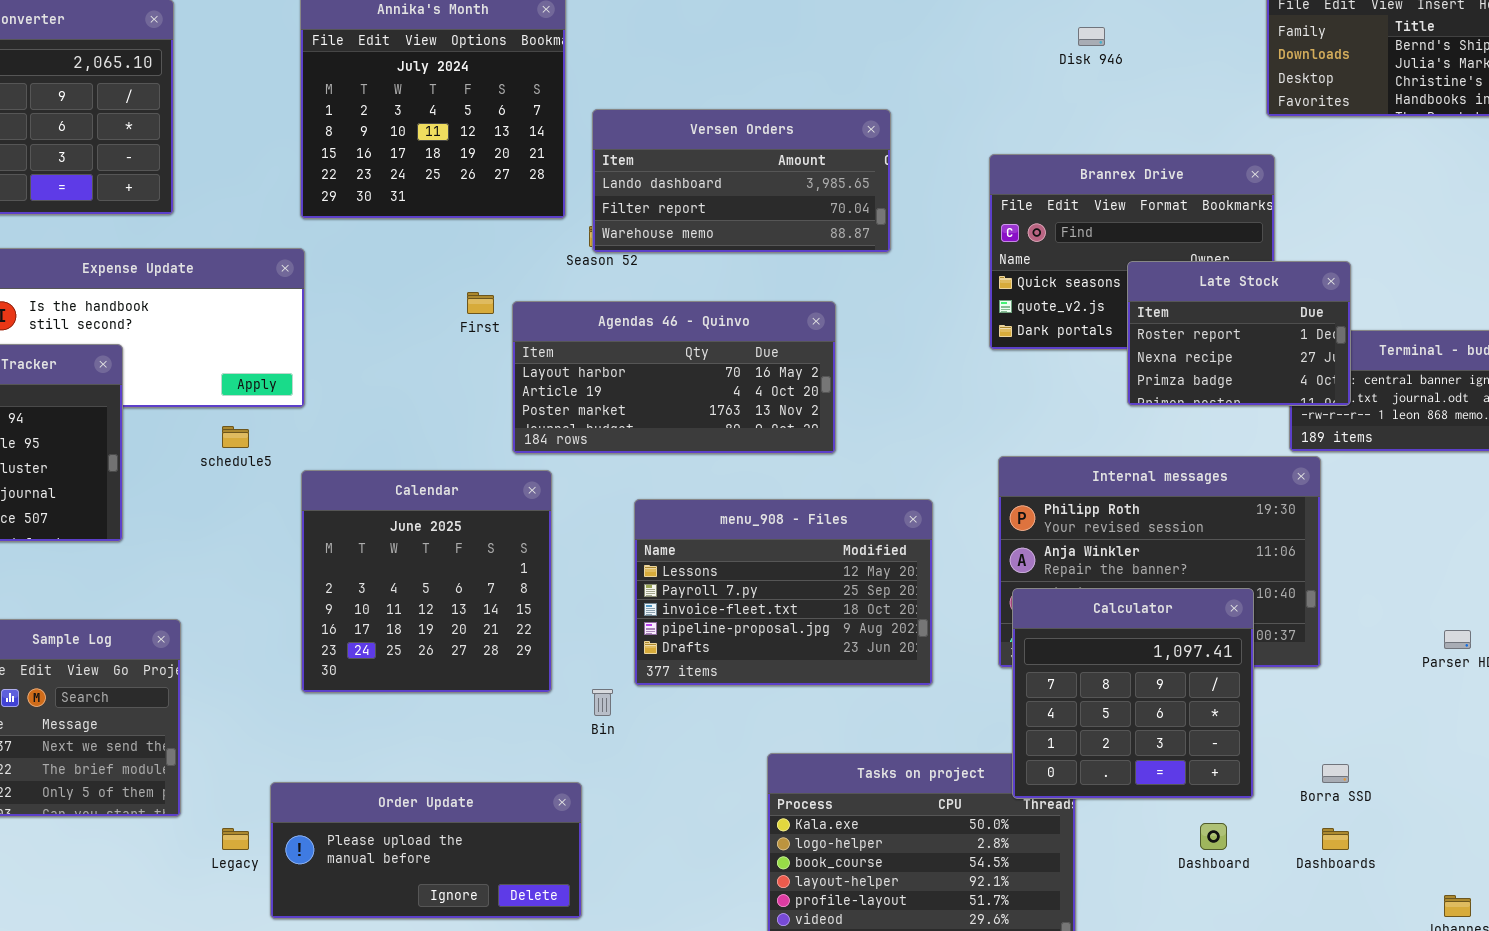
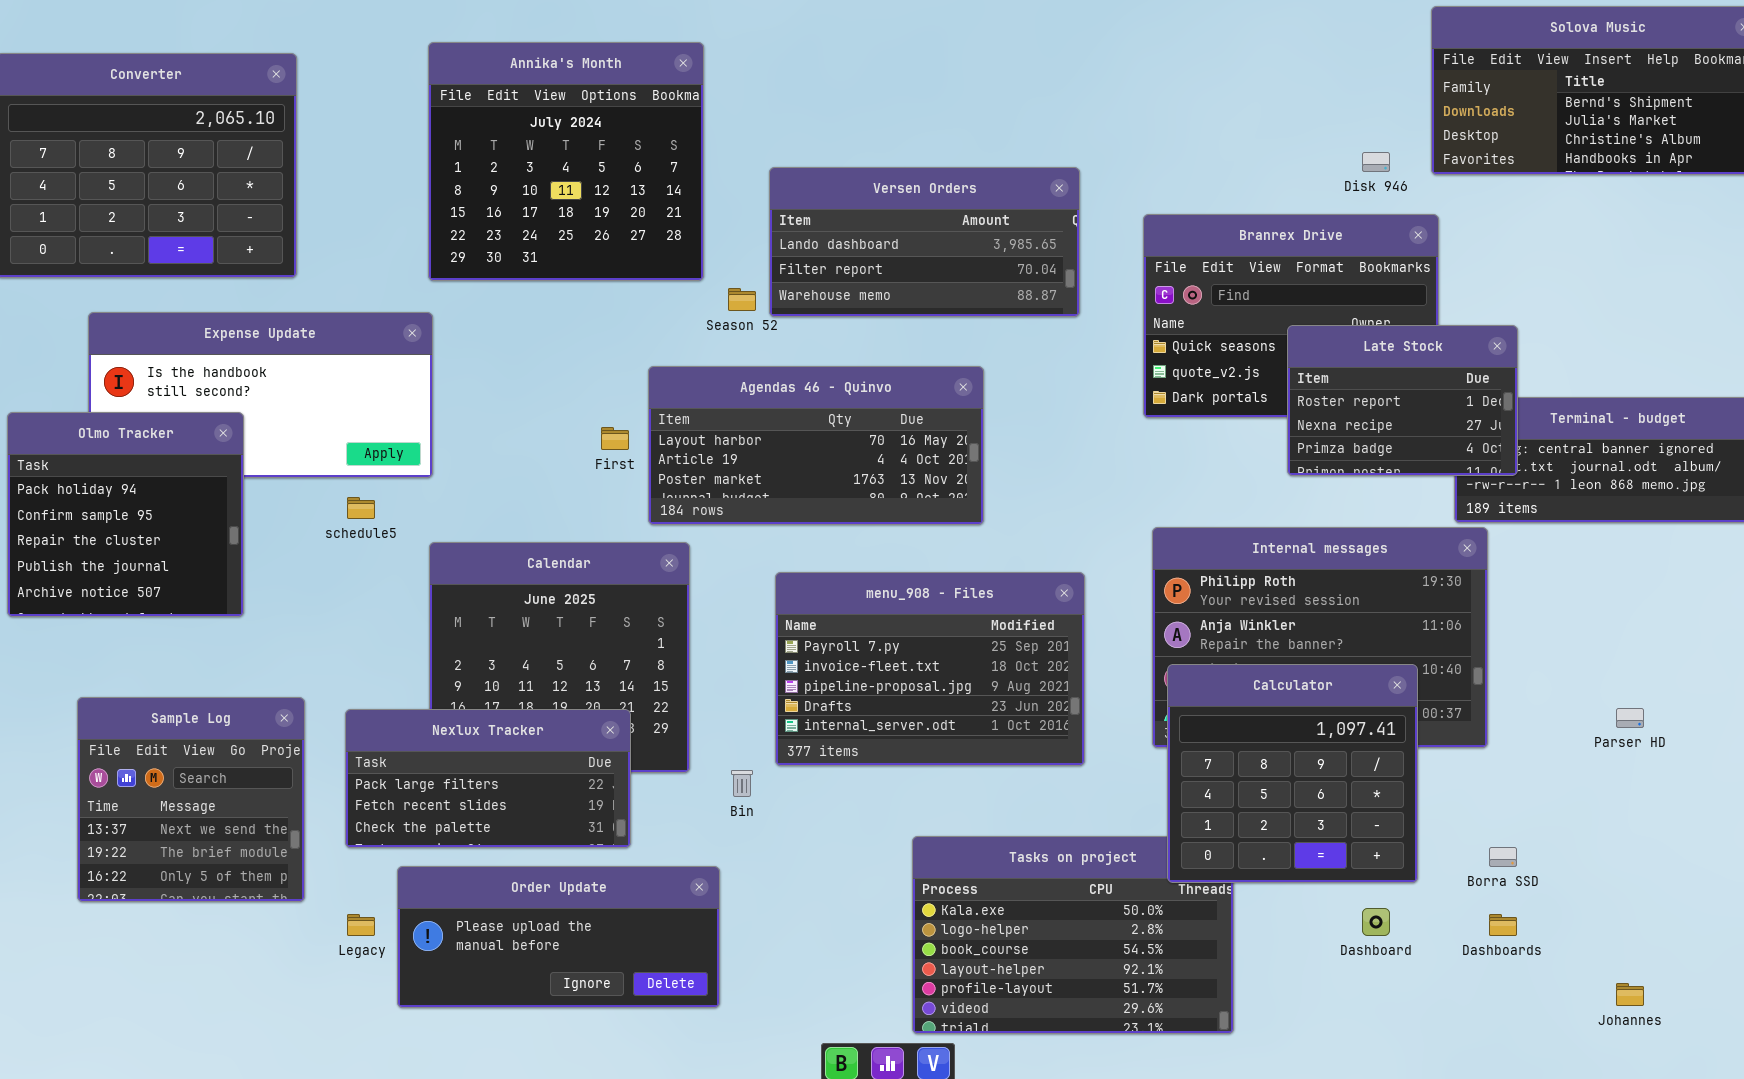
Disk 946: [1078,27,1105,46] -> [1362,152,1390,172], moved
Versen Orders: [592,109,891,253] -> [769,167,1080,317], moved
First: [467,292,494,314] -> [601,427,629,450], moved
menu_908 - Files: [634,499,933,686] -> [775,572,1085,766], scrolled down 1 row
Nexlux Tracker: none -> [345,709,631,848], opened

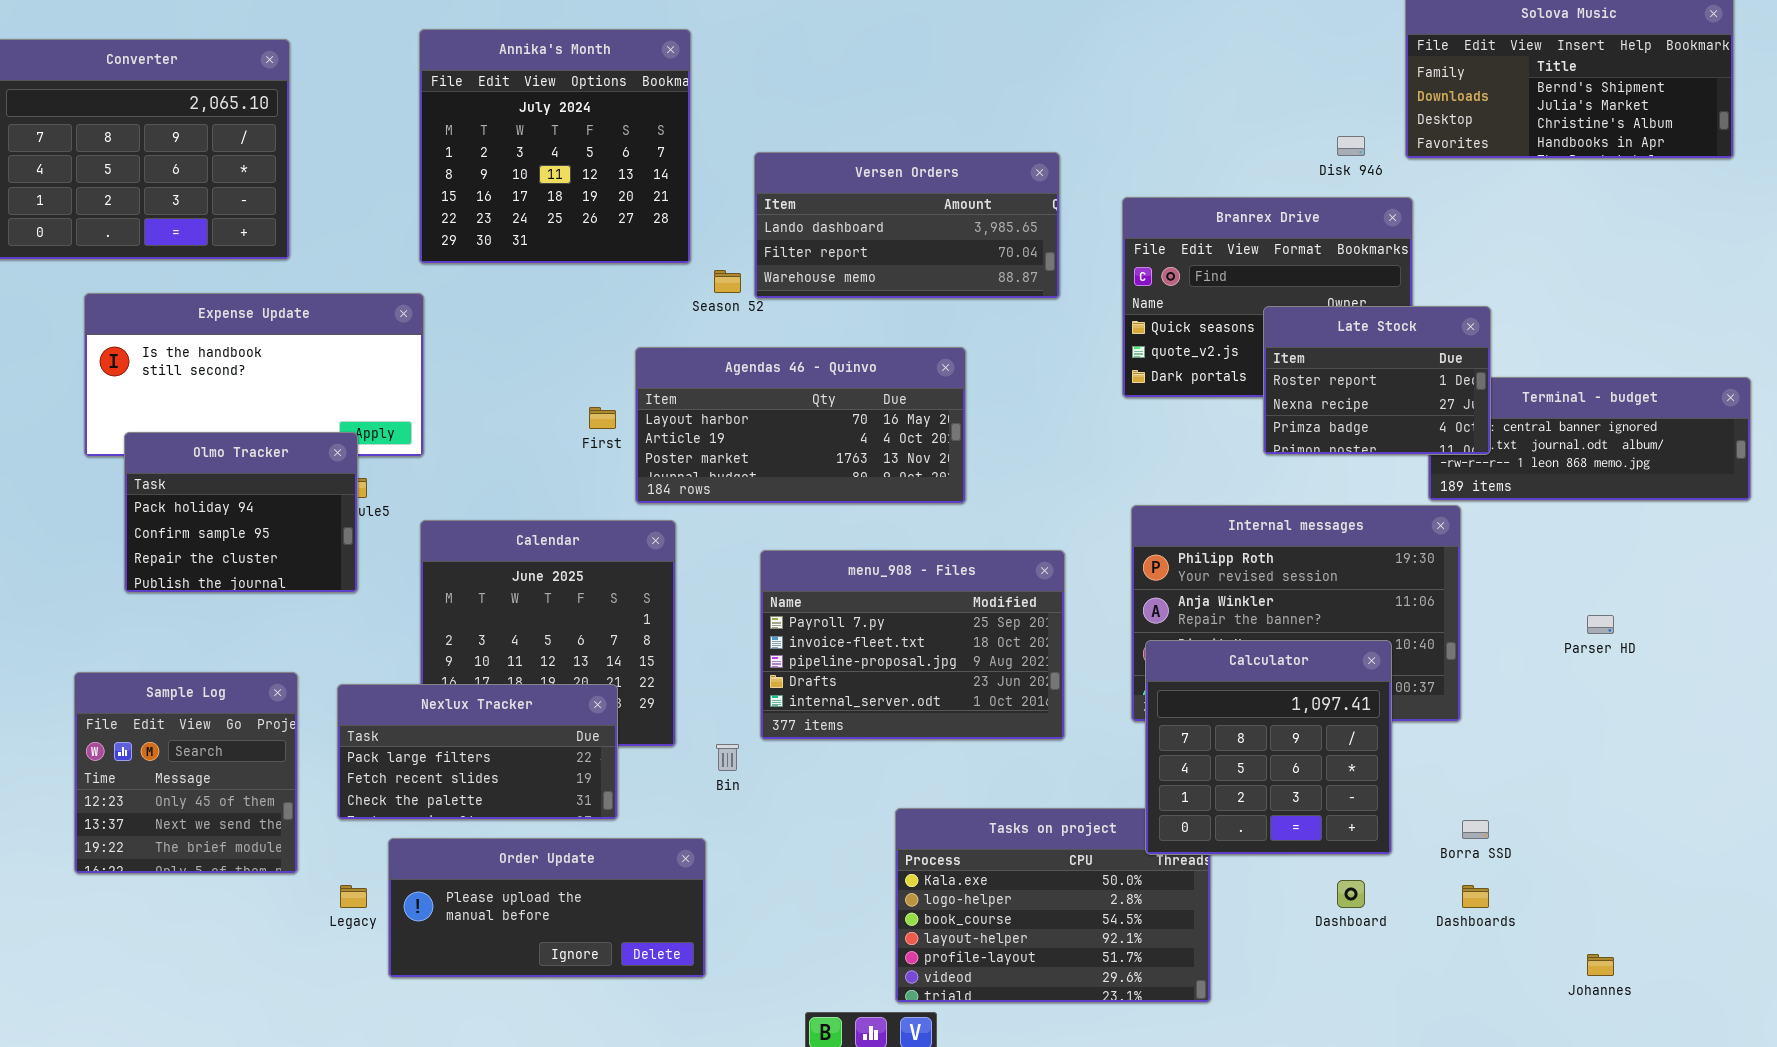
Olmo Tracker: [7,412,244,617] -> [124,432,358,593], moved, resized
Sample Log: [77,697,305,902] -> [74,672,298,874], scrolled up 1 row
Parser HD: [1616,708,1644,728] -> [1587,615,1614,634], moved

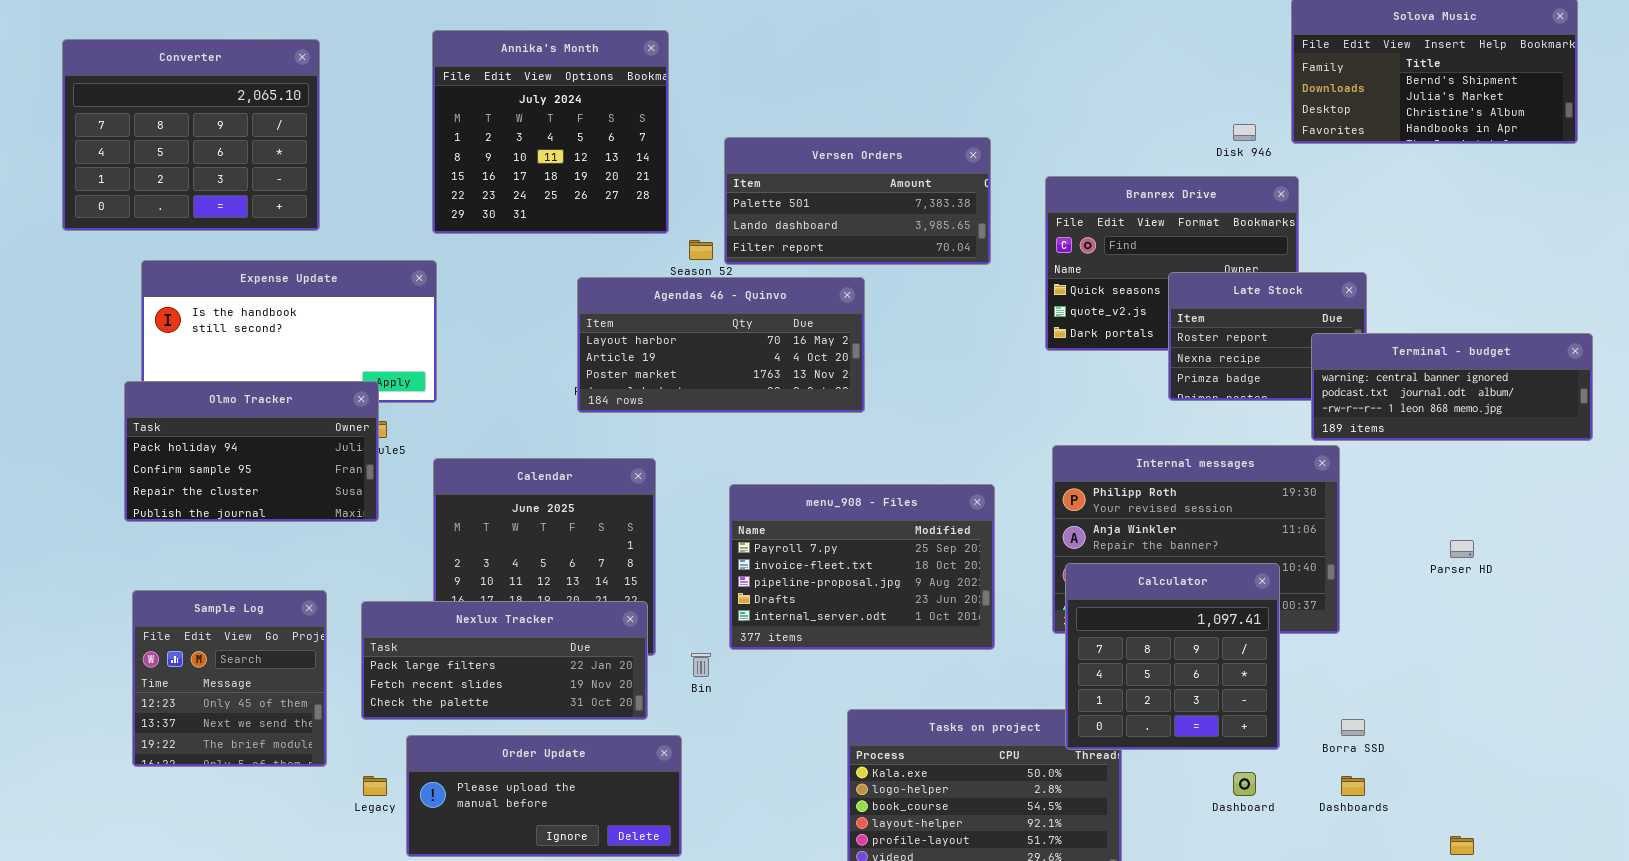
Versen Orders: [754,152,1060,299] -> [724,137,991,265], scrolled up 1 row
Agendas 46 - Quinvo: [635,347,966,504] -> [577,277,865,413], moved
Terminal - budget: [1428,377,1751,501] -> [1311,333,1593,441], raised
Olmo Tracker: [124,432,358,593] -> [124,381,379,522], resized
Nexlux Tracker: [337,684,618,820] -> [361,601,648,720], resized

